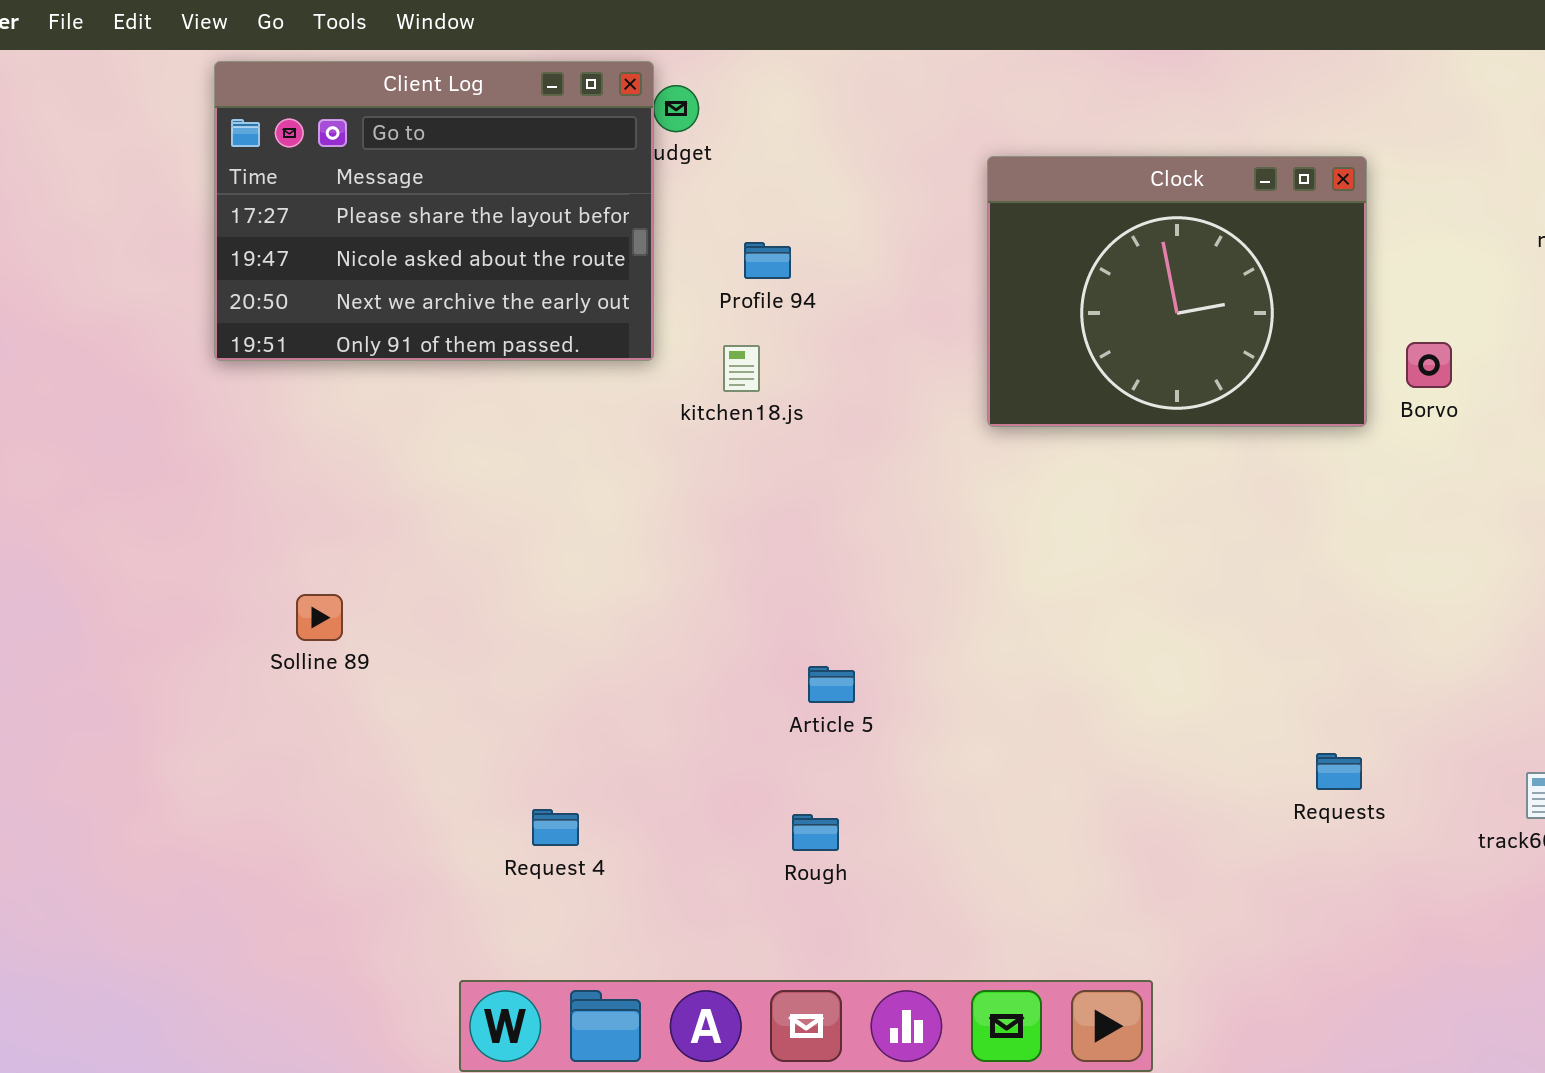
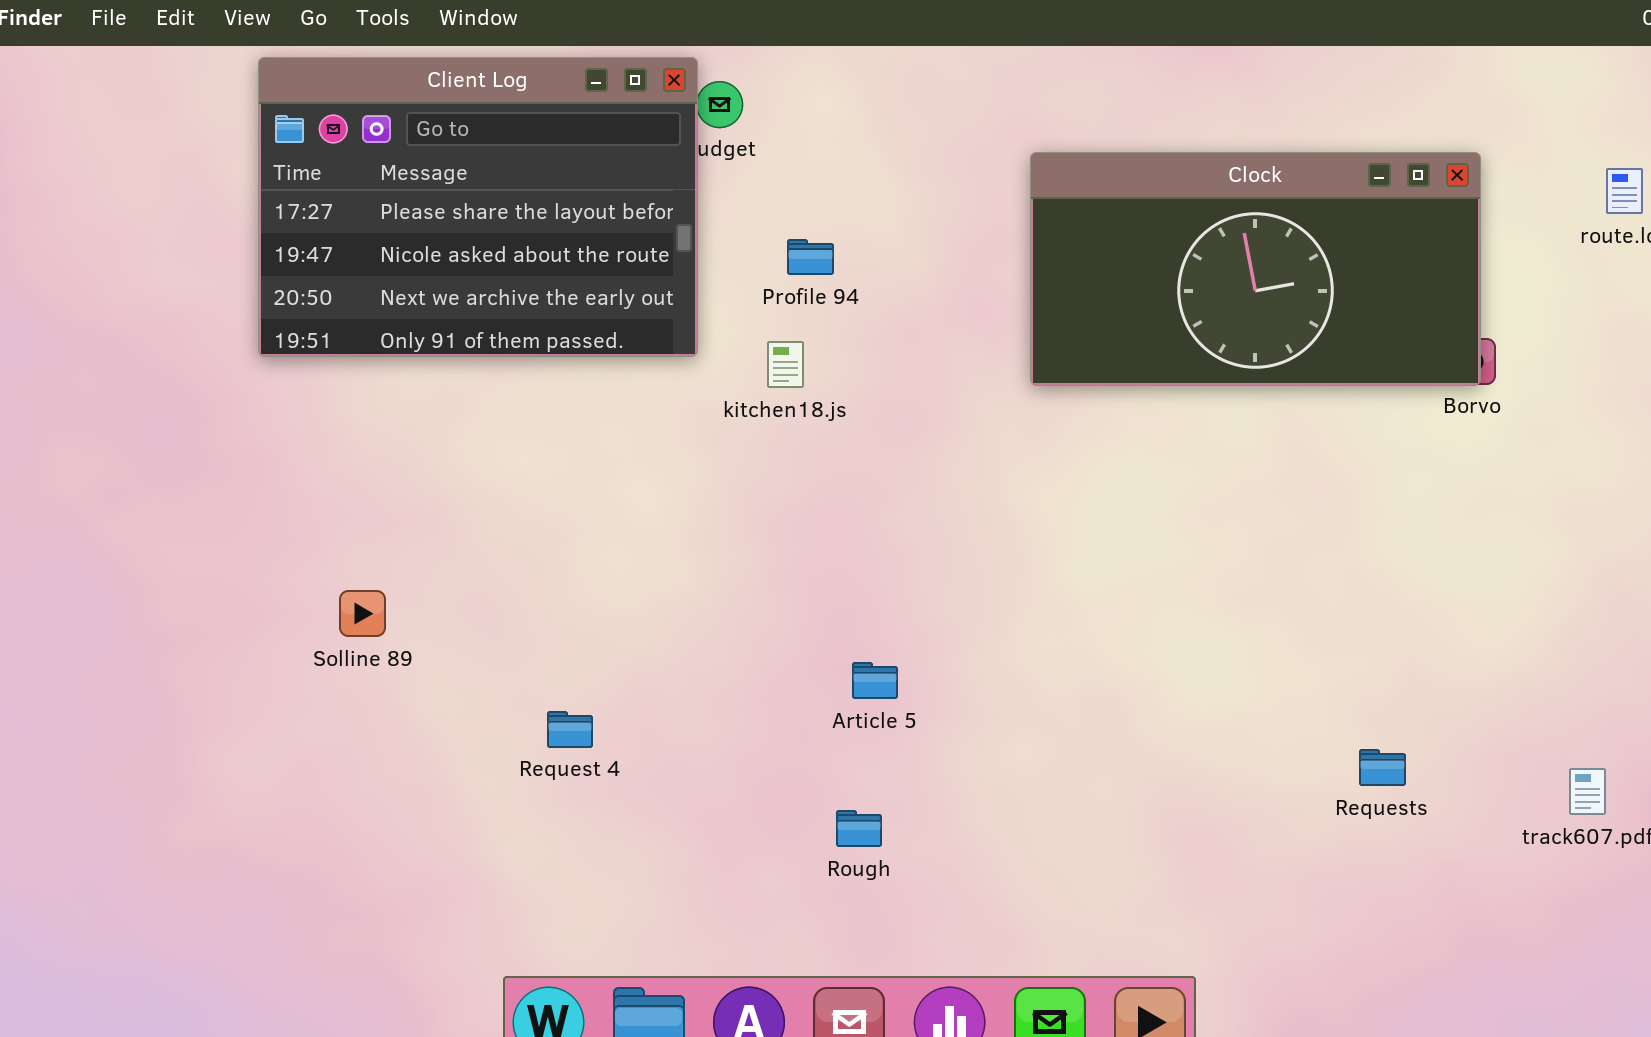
Clock: [987,156,1367,427] -> [1030,152,1481,386], resized
Request 4: [532,809,579,846] -> [547,711,593,748], moved

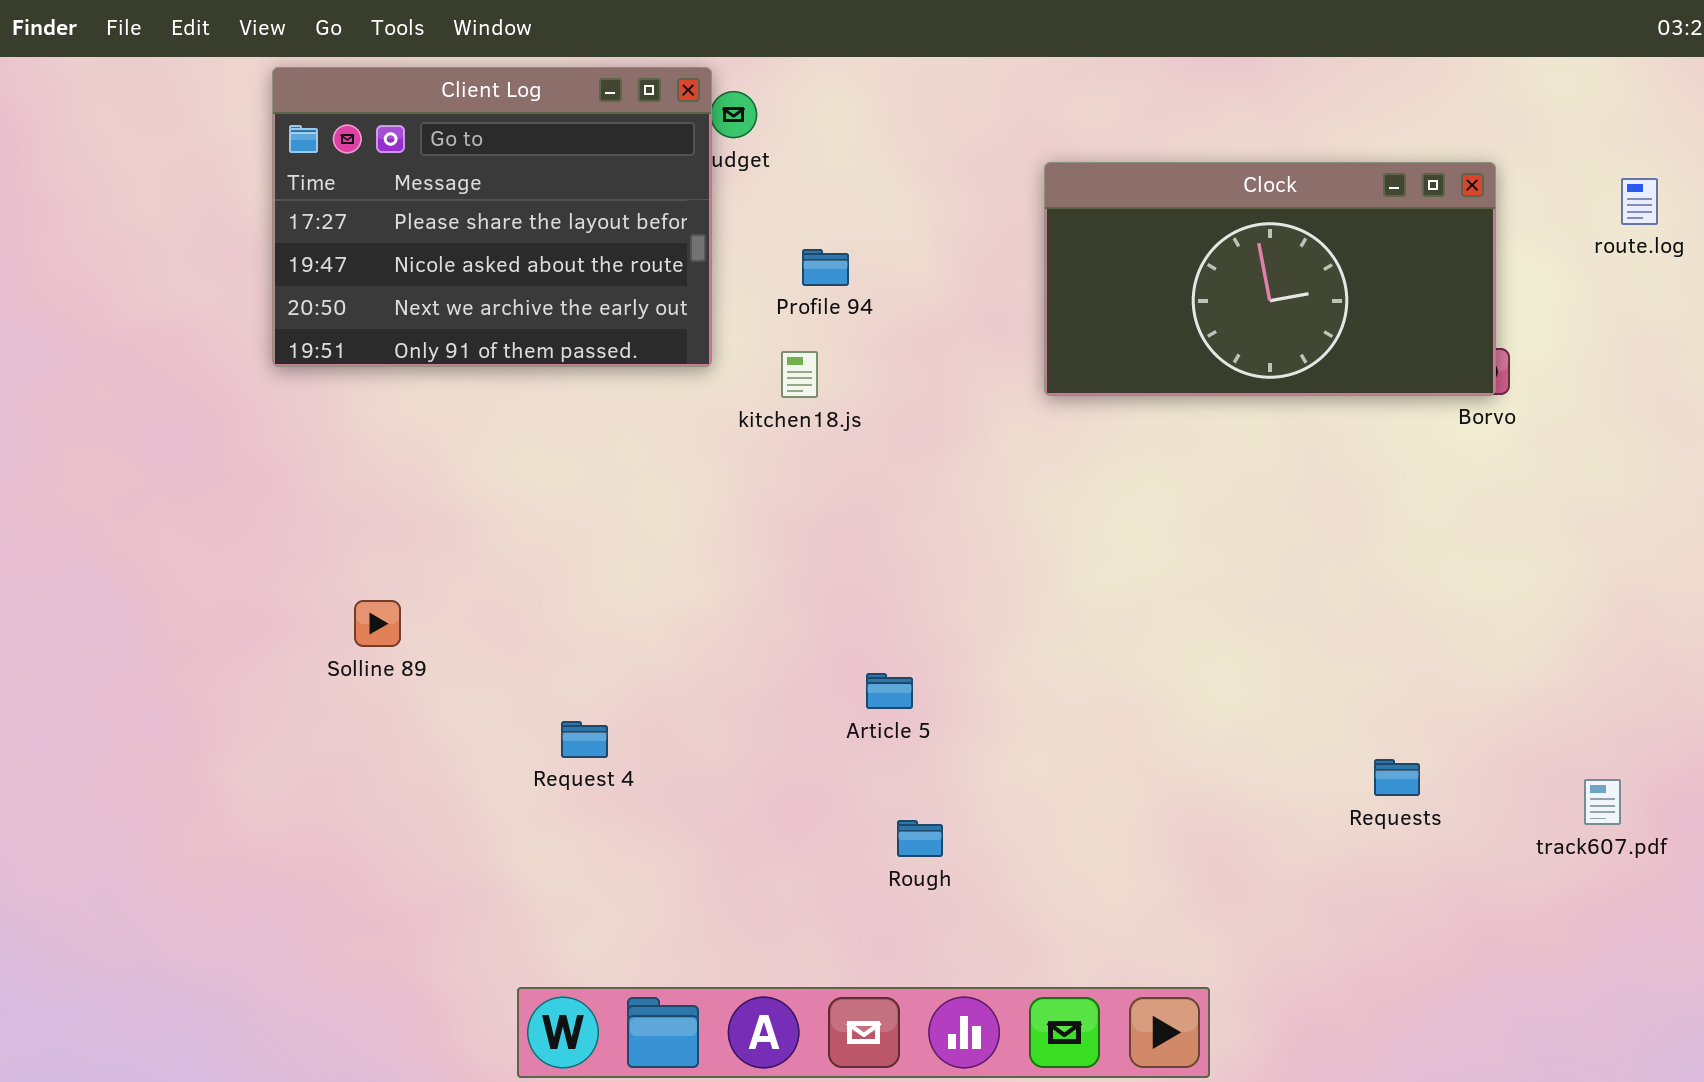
Rough: [836,810,882,847] -> [897,820,943,857], moved

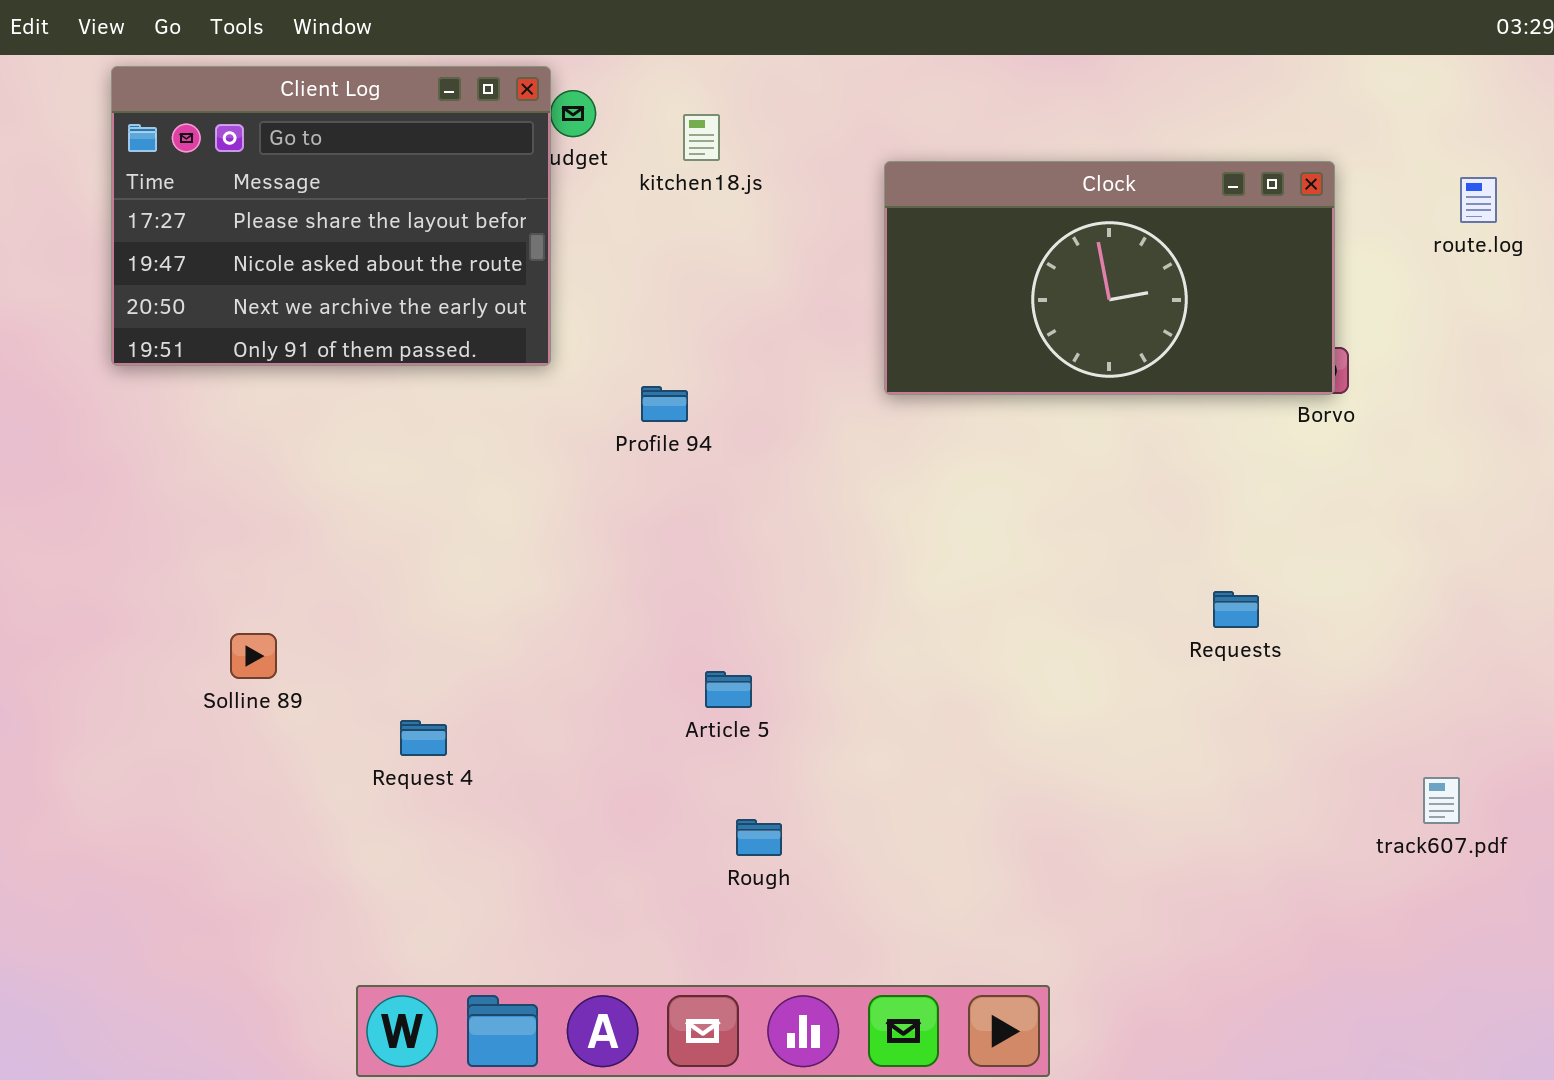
Profile 94: [802,249,849,286] -> [641,386,688,422], moved
kitchen18.js: [781,351,818,398] -> [683,114,720,161], moved
Solline 89: [354,600,401,647] -> [230,633,277,679], moved
Requests: [1374,759,1420,796] -> [1213,591,1259,628], moved

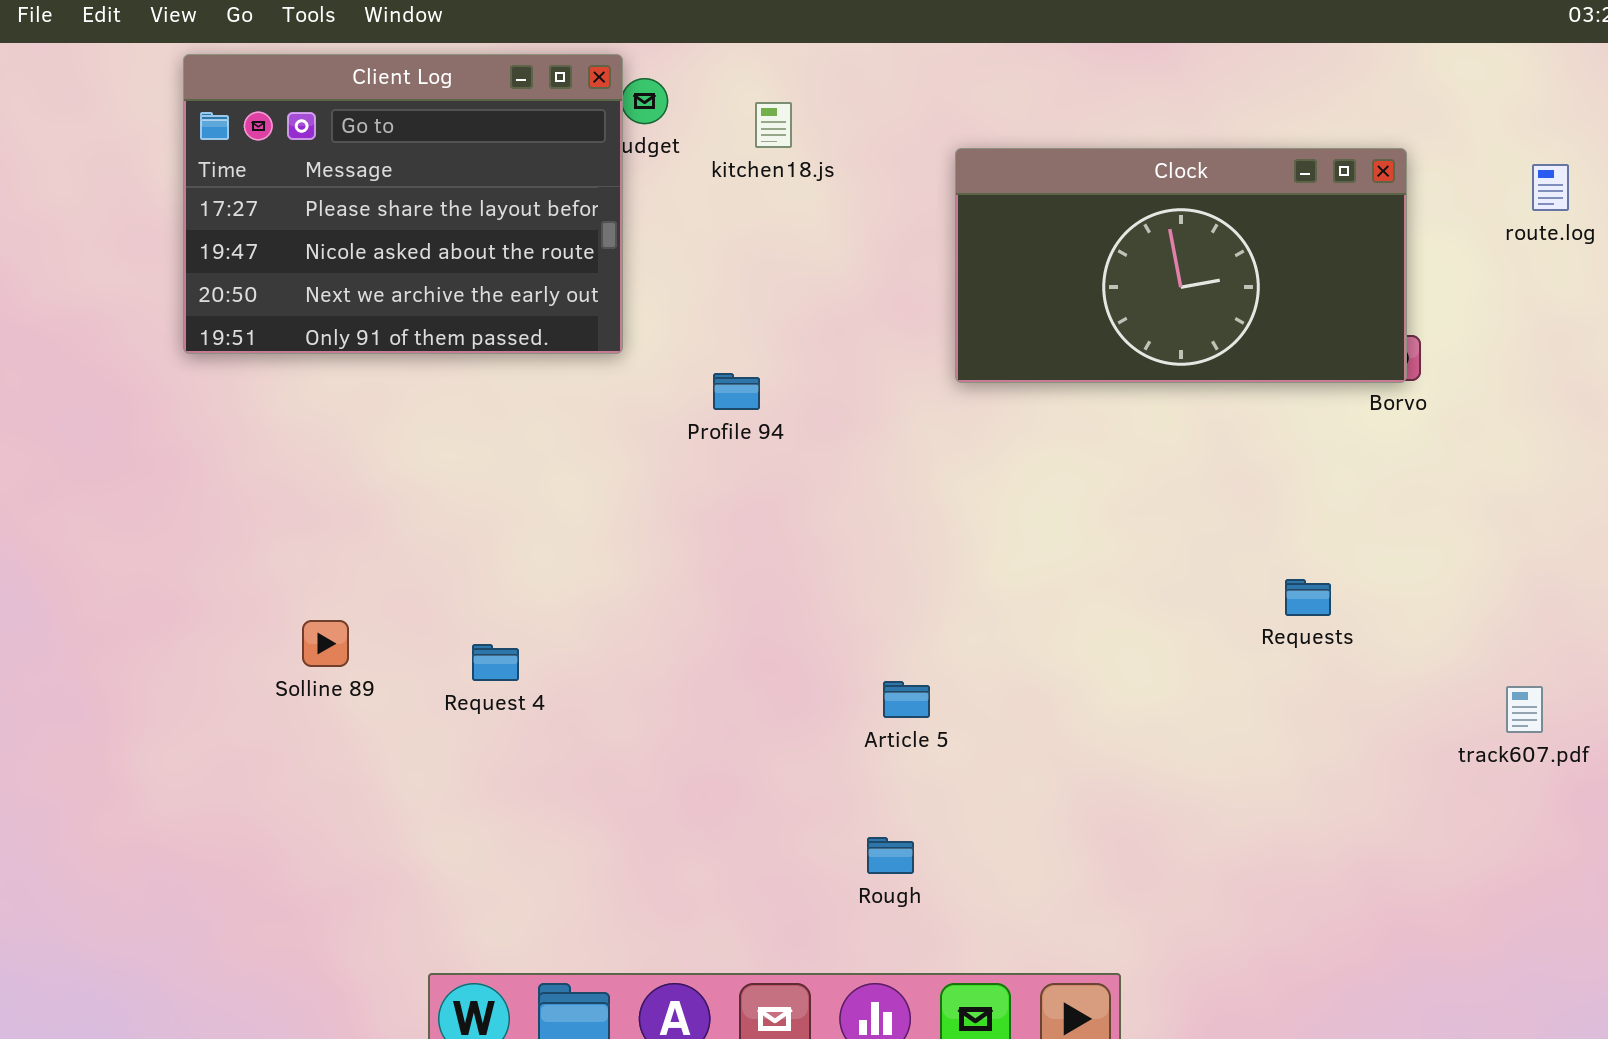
Article 5: [705,671,752,708] -> [883,681,930,718], moved
Request 4: [400,720,447,756] -> [472,644,519,681], moved
track607.pdf: [1423,777,1460,824] -> [1506,686,1543,733], moved
Rough: [736,819,782,856] -> [867,837,914,874], moved

